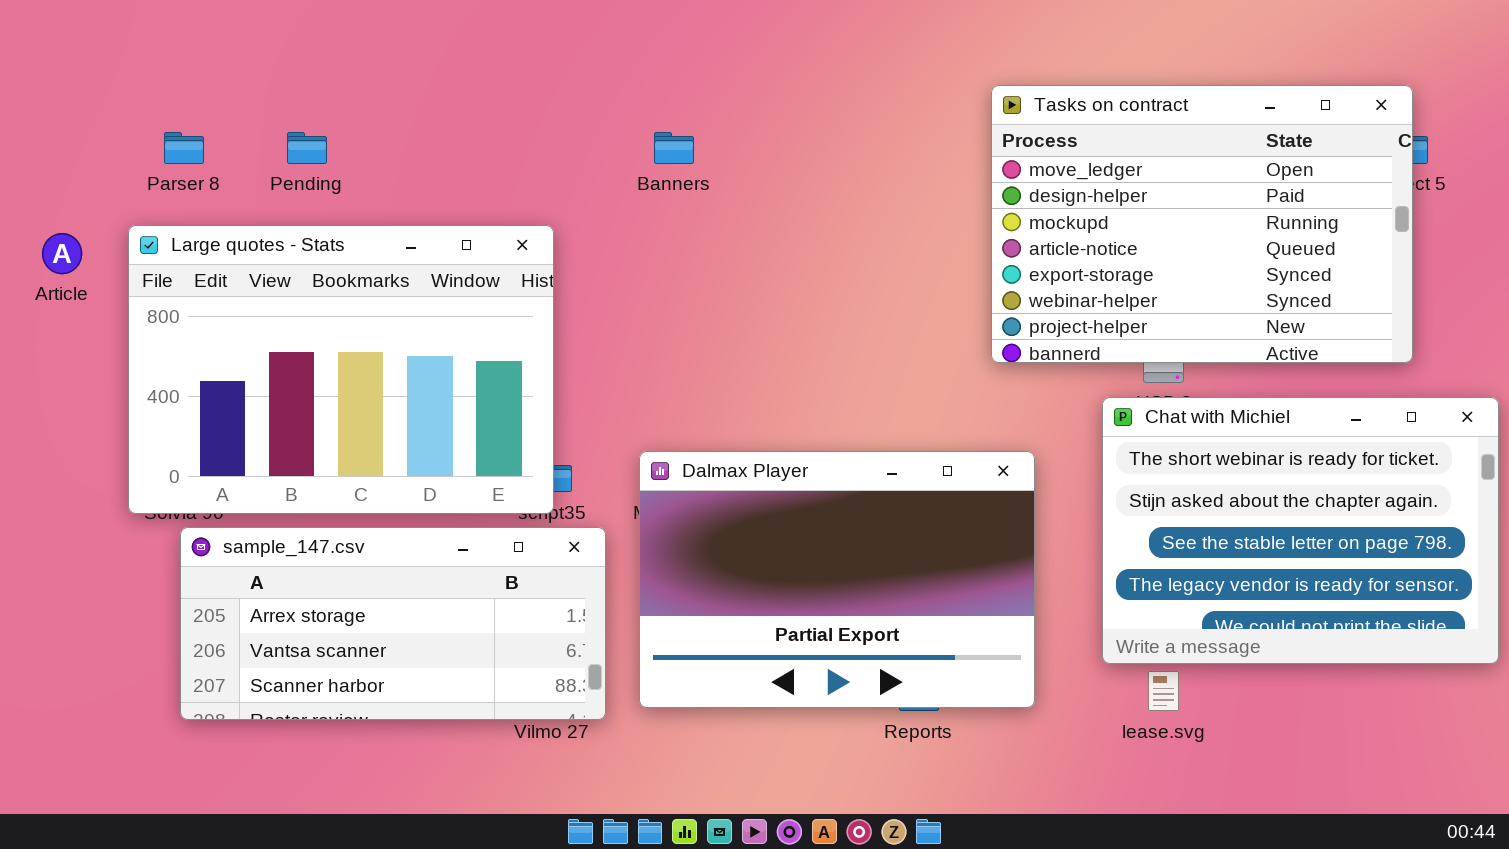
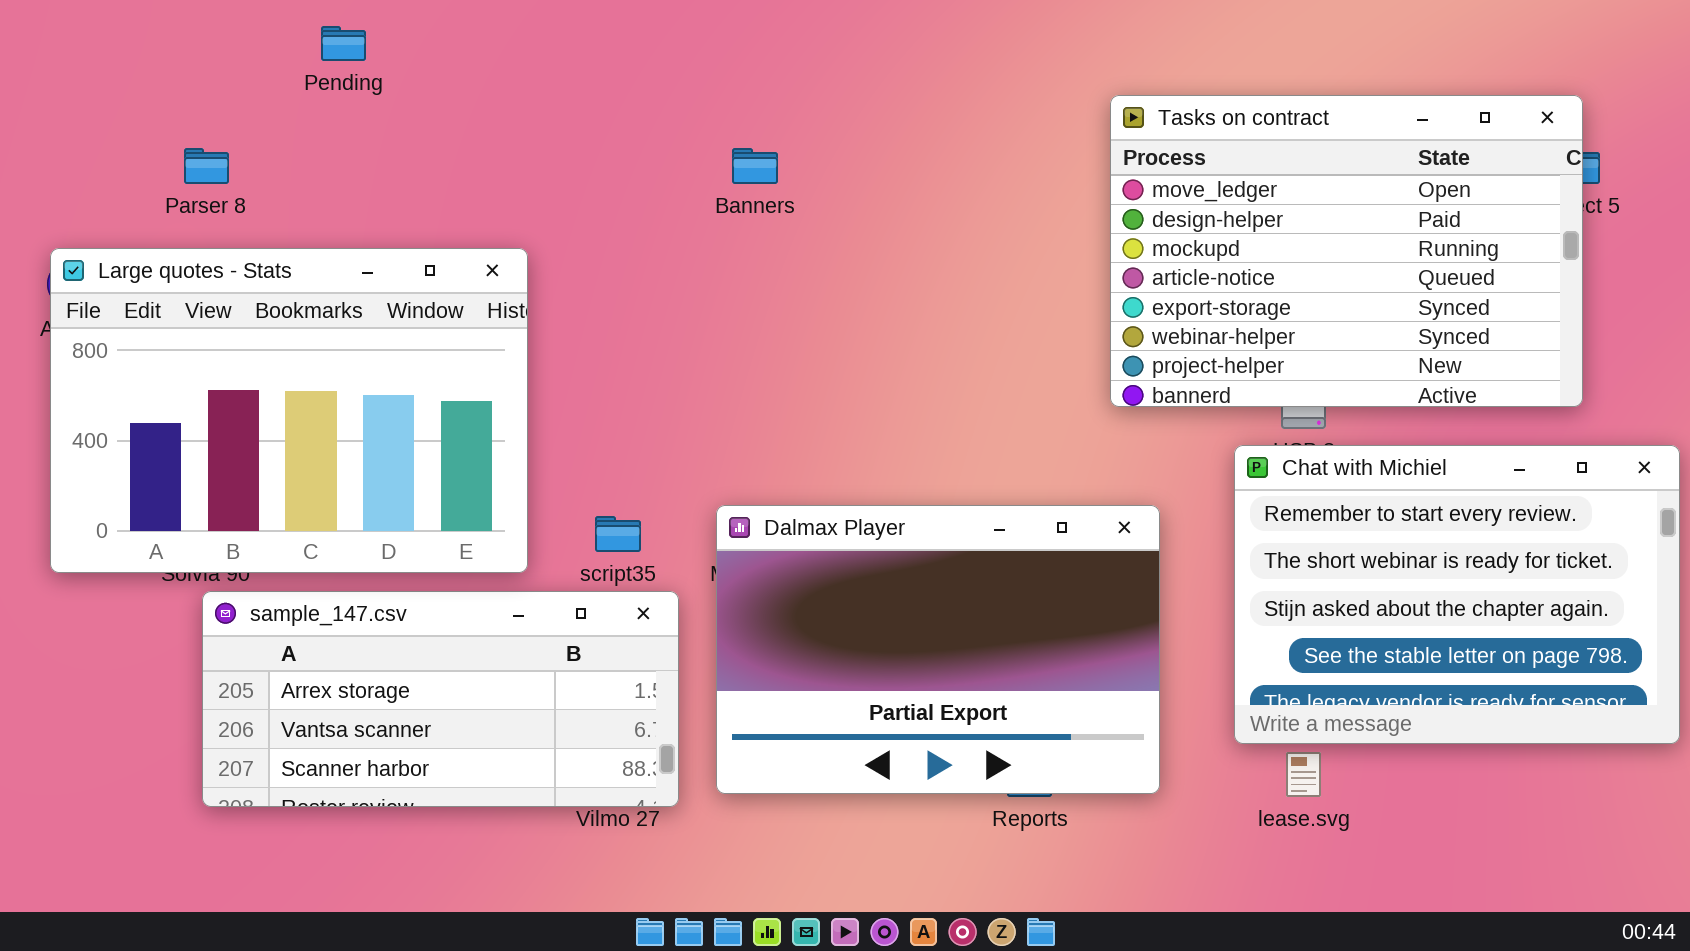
Pending: [287,132,327,164] -> [321,26,366,61], moved
Large quotes - Stats: [128,225,554,514] -> [50,248,528,573], moved
Chat with Michiel: [1102,397,1499,664] -> [1234,445,1680,744], scrolled up 1 row

